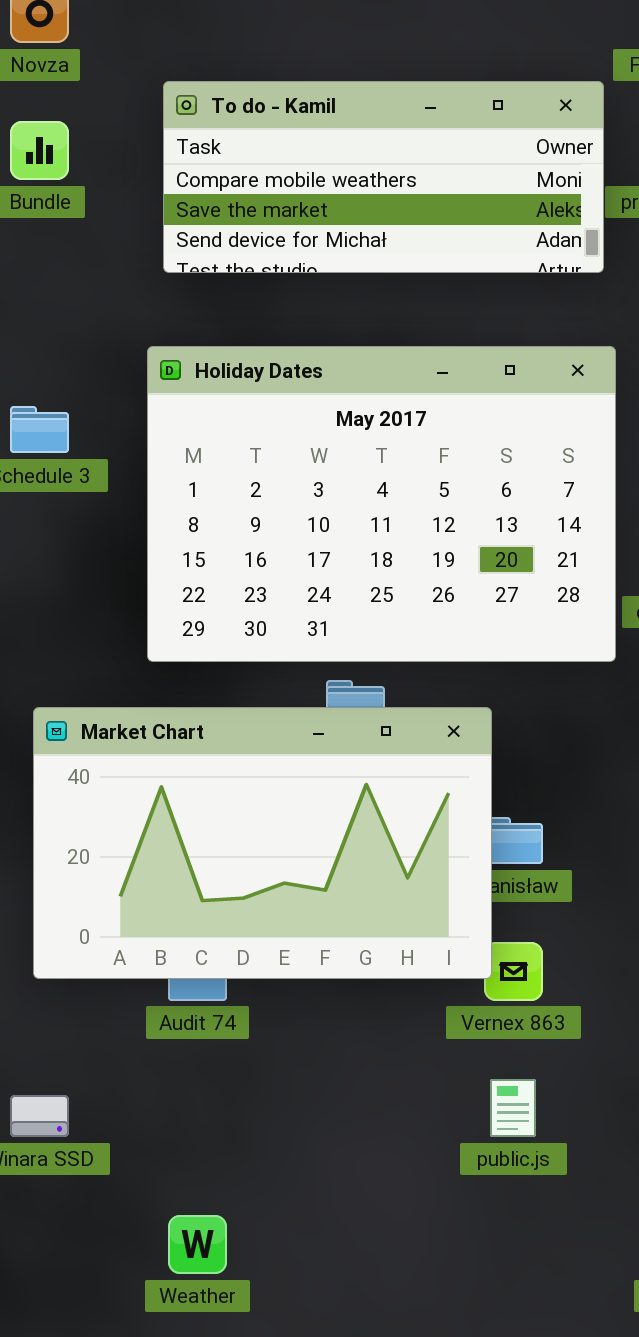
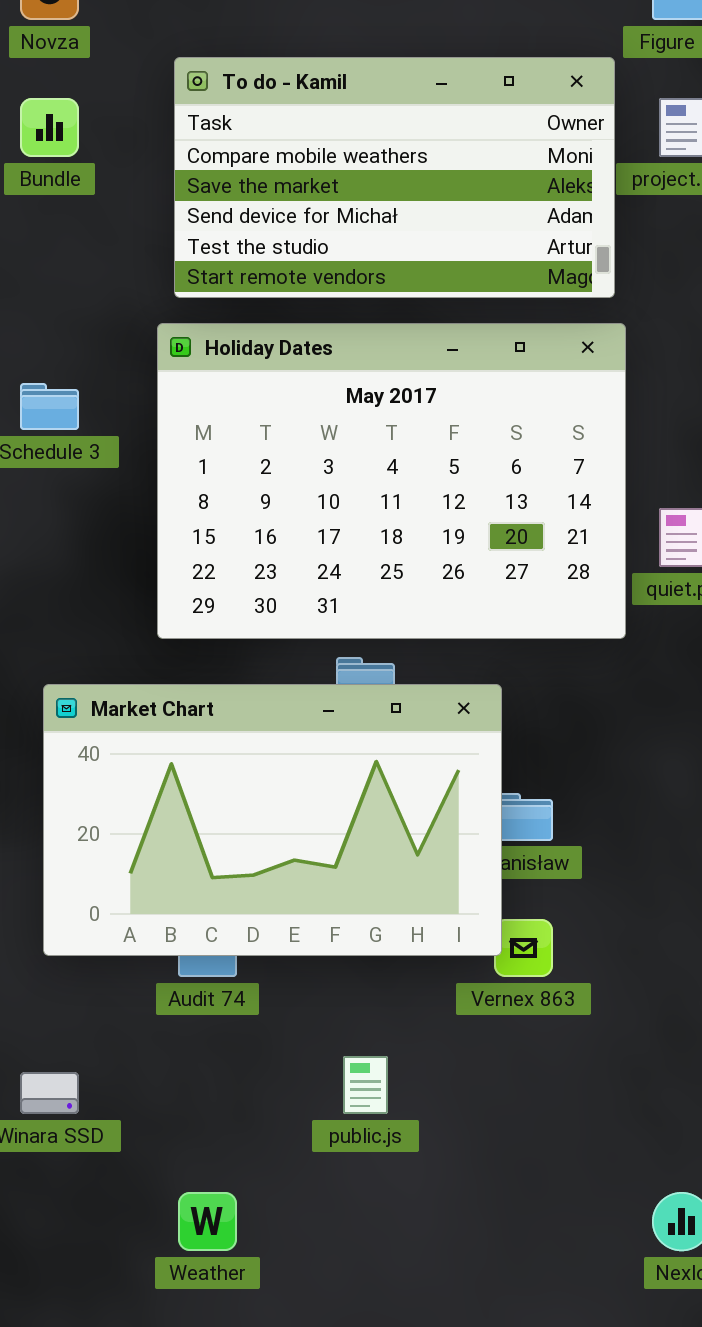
To do - Kamil: [163,81,604,273] -> [174,57,615,298], resized
public.js: [490,1079,536,1137] -> [343,1056,388,1114], moved

